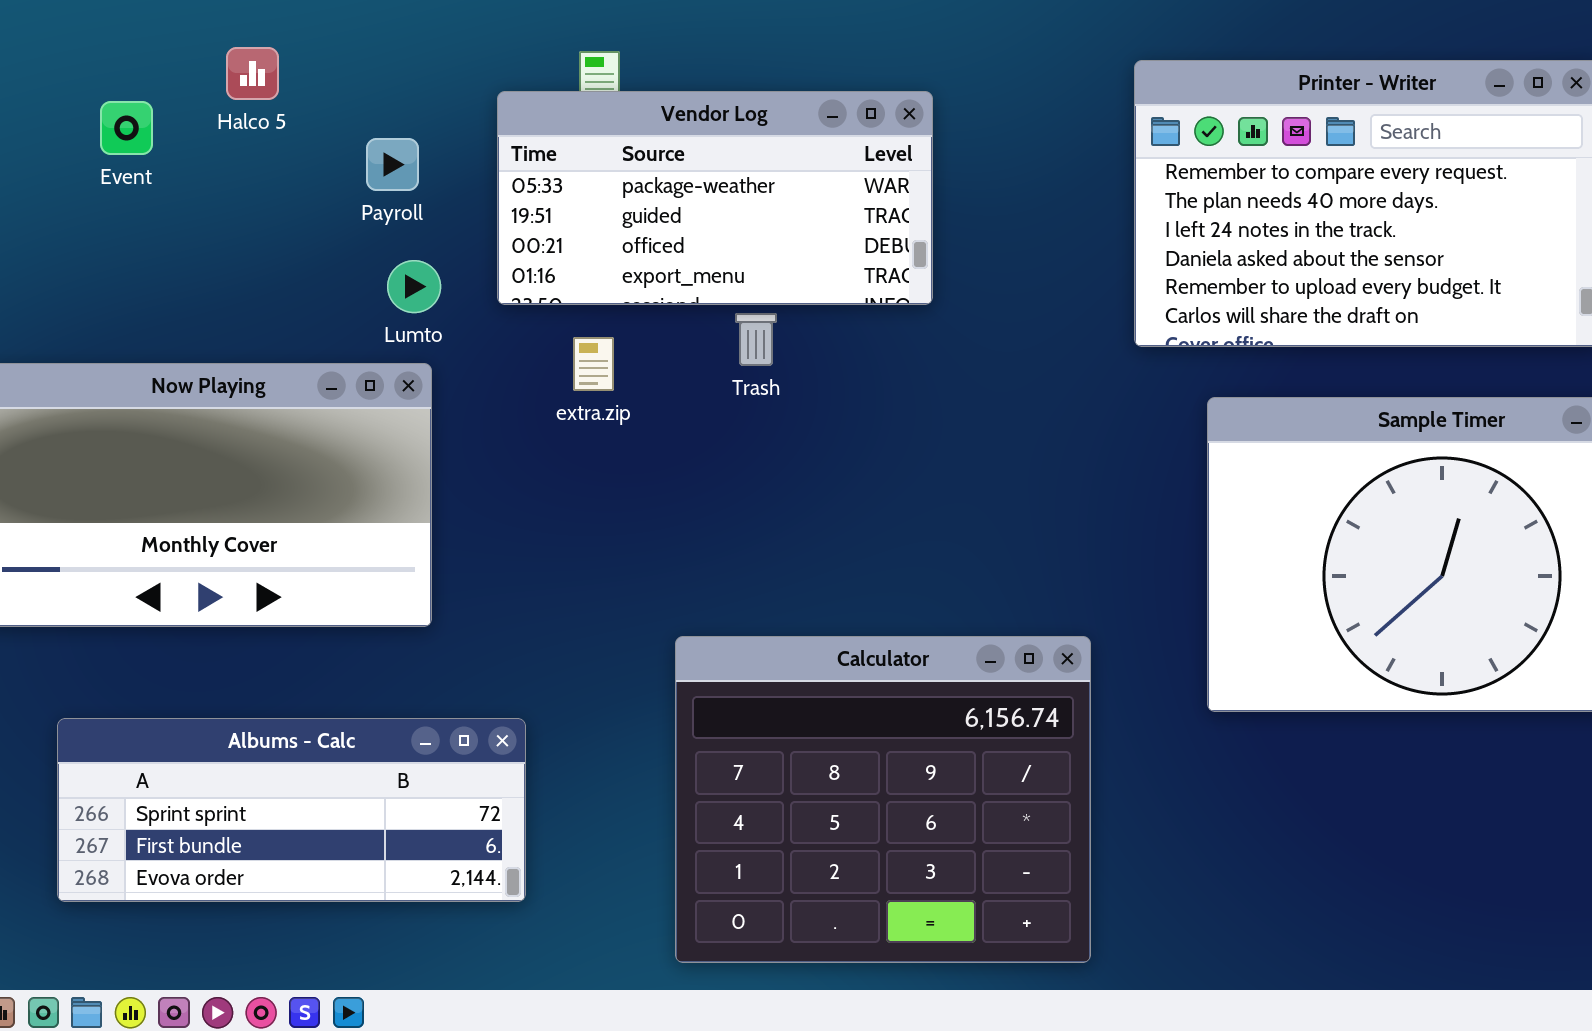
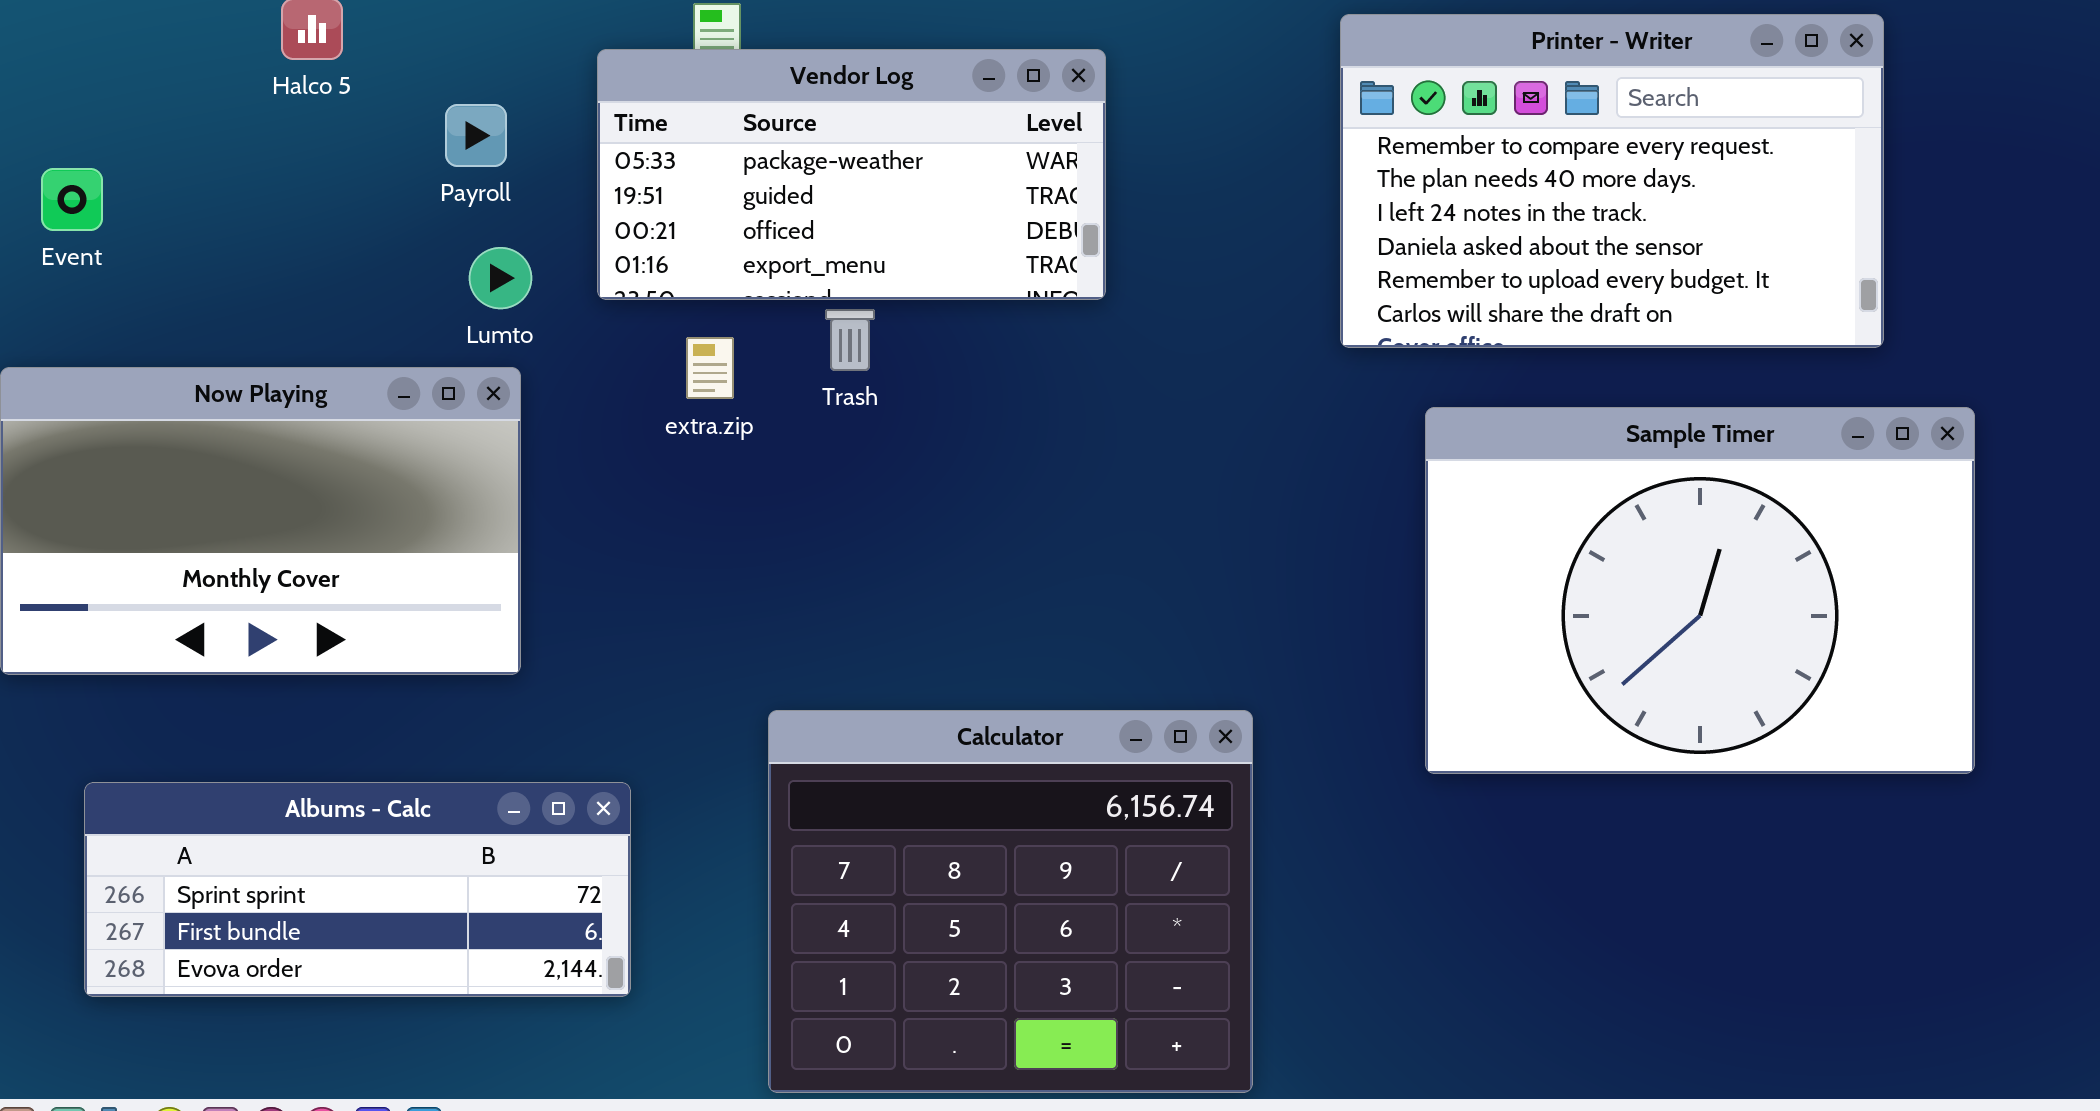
Event: [100,101,153,155] -> [41,168,103,231], moved
Trash: [735,313,777,366] -> [825,309,875,371], moved
Calculator: [675,636,1091,963] -> [768,710,1253,1093], moved

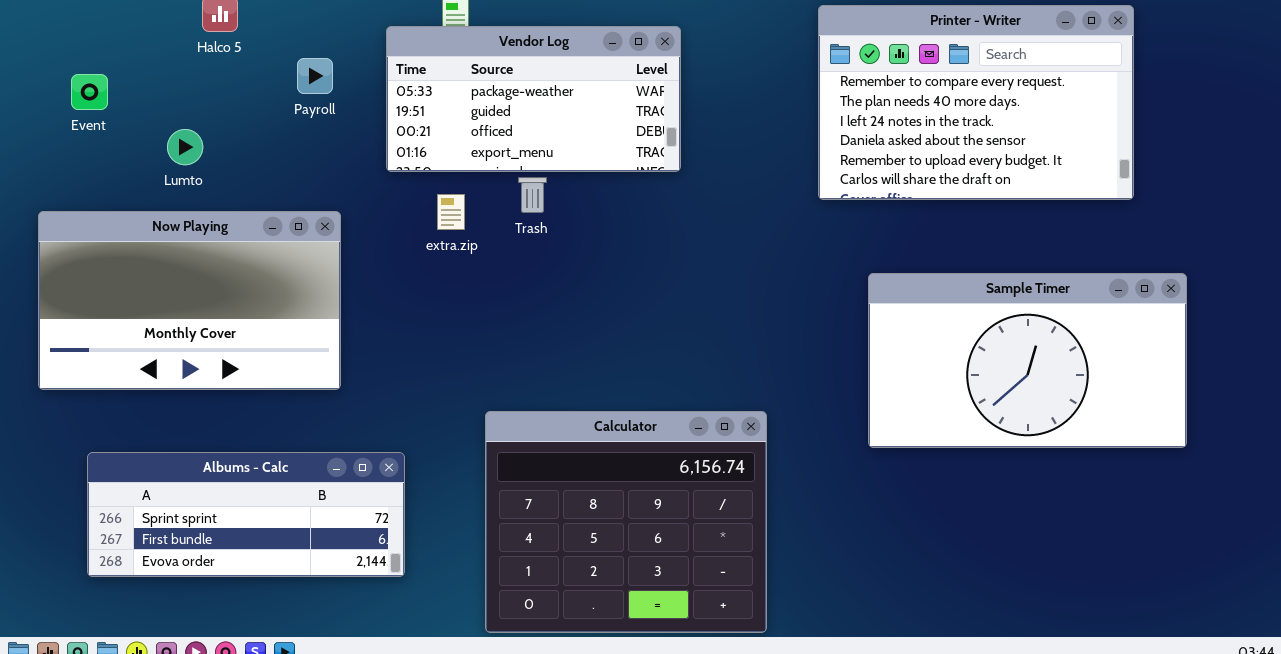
Event: [41,168,103,231] -> [71,74,108,110], moved
Lumto: [469,247,532,309] -> [167,129,203,165], moved
Sample Timer: [1425,407,1975,774] -> [868,273,1187,448], resized

